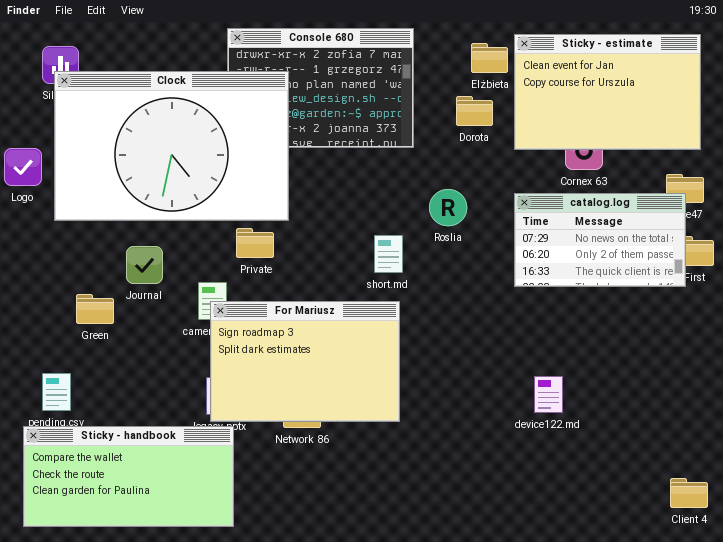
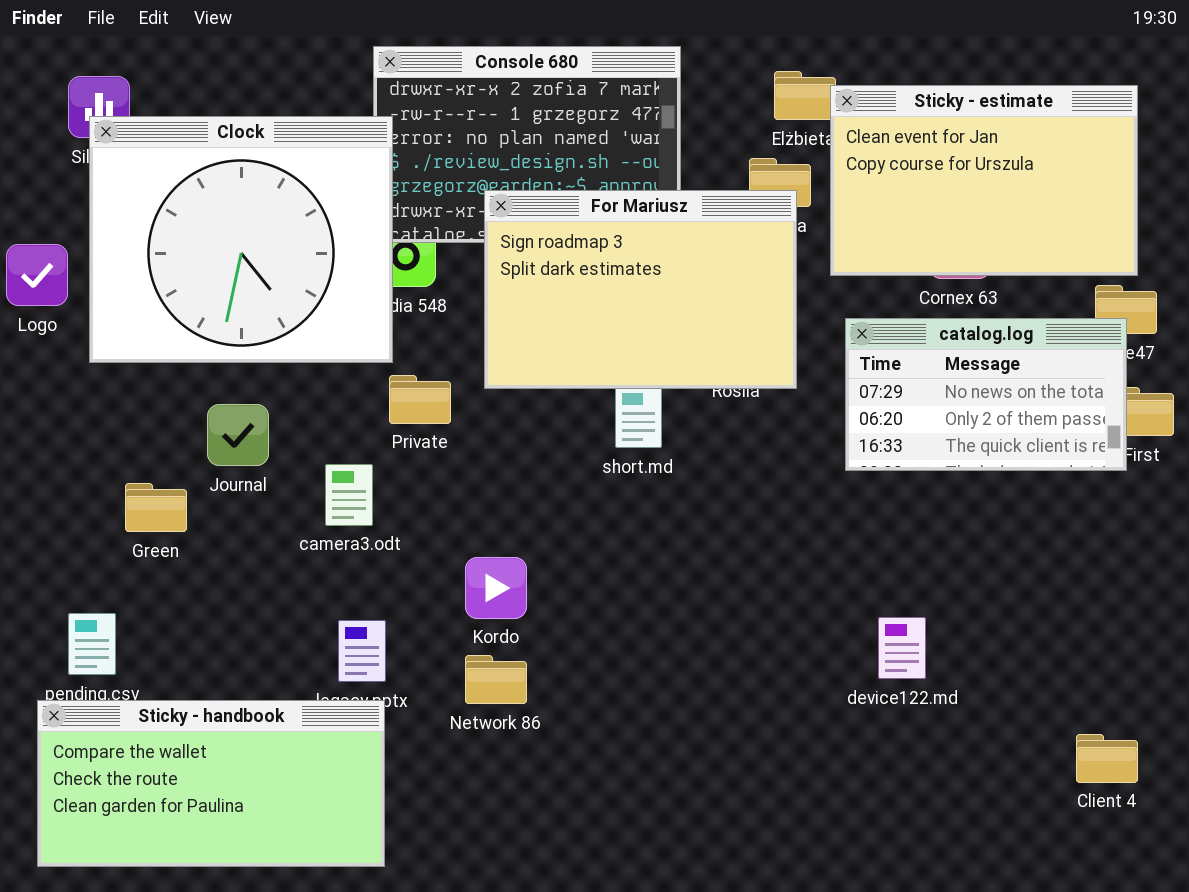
Sticky - estimate: [514,34,701,150] -> [830,85,1138,276], moved
Clock: [54,71,289,221] -> [89,116,393,363], resized
For Mariusz: [210,301,400,422] -> [484,190,797,389], moved
Client 4: [670,478,708,508] -> [1076,734,1138,783], moved

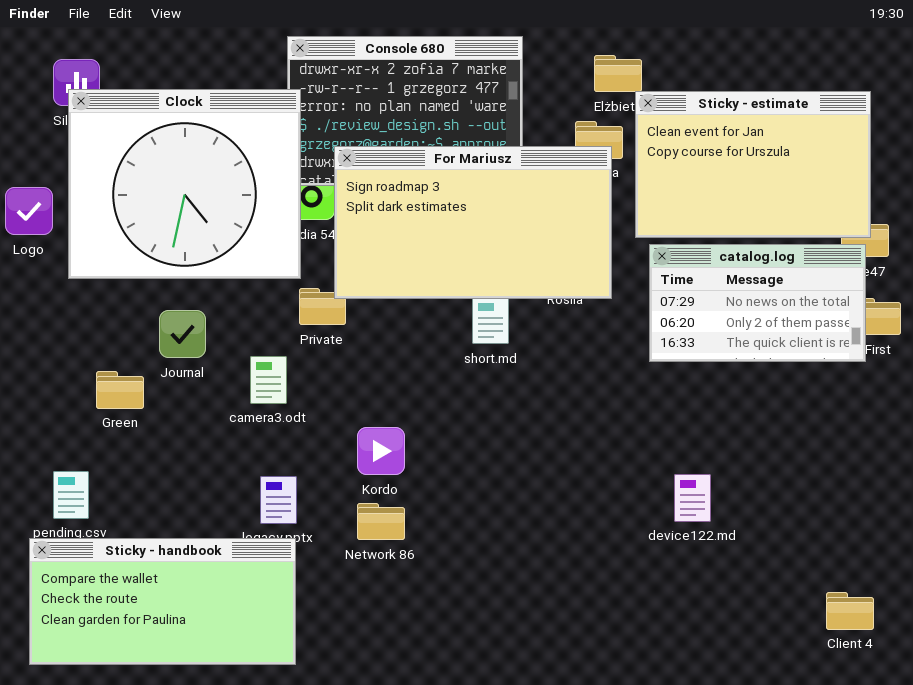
Sticky - estimate: [830,85,1138,276] -> [635,91,871,238], moved
For Mariusz: [484,190,797,389] -> [334,146,612,299], resized
Client 4: [1076,734,1138,783] -> [826,592,874,630], moved

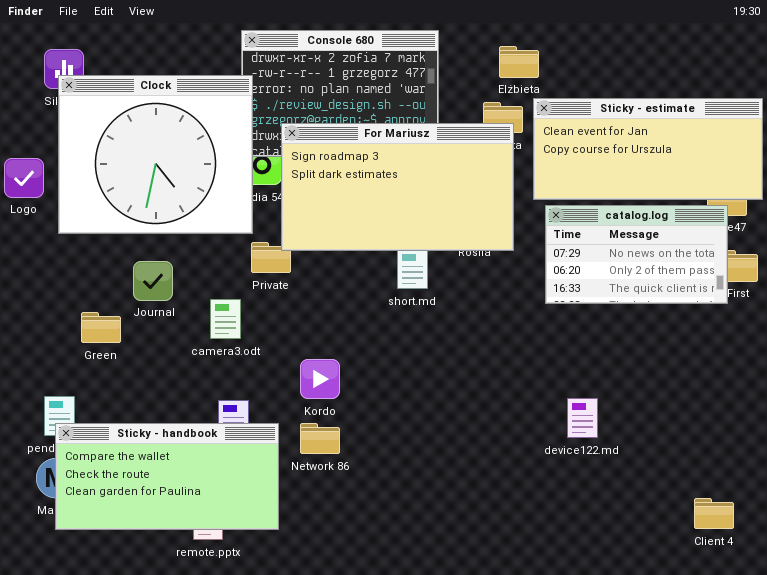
Sticky - estimate: [635,91,871,238] -> [533,98,763,200], resized
Sticky - handbook: [29,538,296,665] -> [55,423,279,530], moved

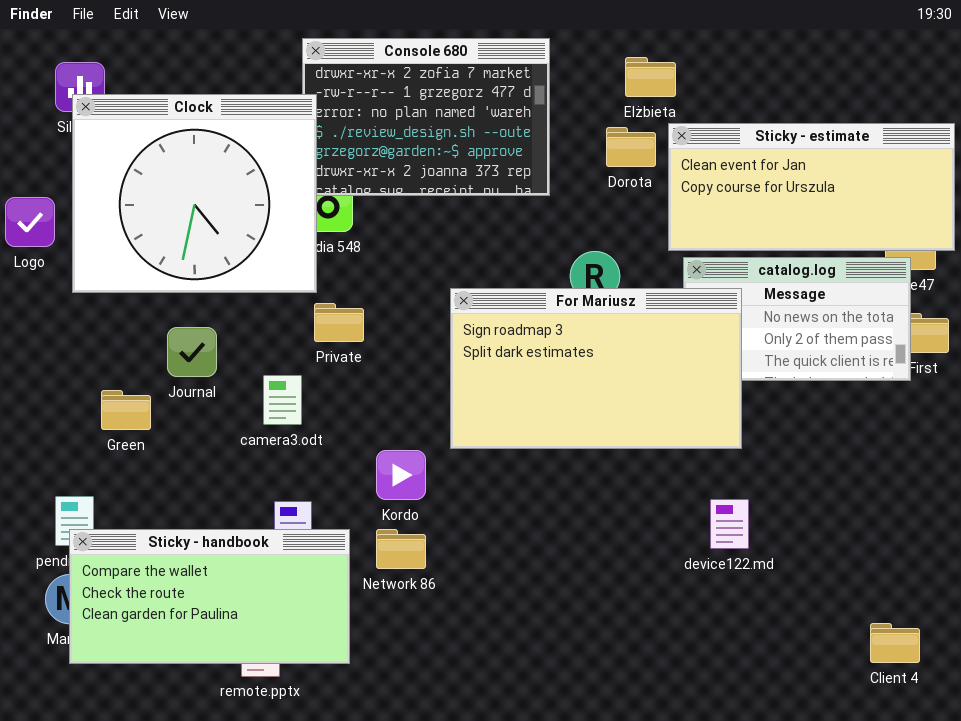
For Mariusz: [281,123,514,251] -> [450,288,742,449], moved

